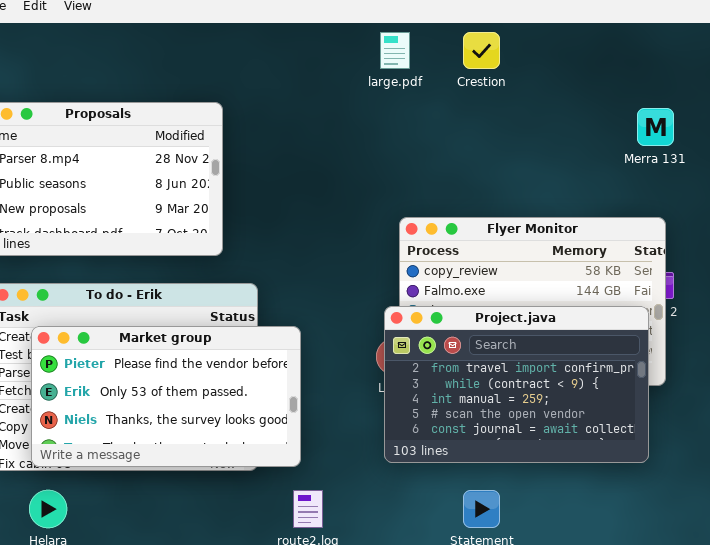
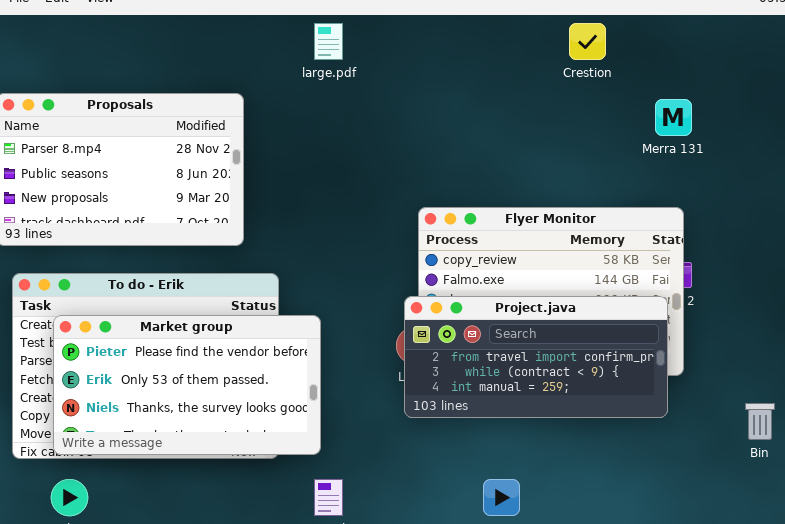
large.pdf: [380,32,410,69] -> [314,23,343,60], moved
Crestion: [463,32,500,69] -> [569,23,606,60], moved
Project.java: [384,306,649,463] -> [404,296,668,418], resized

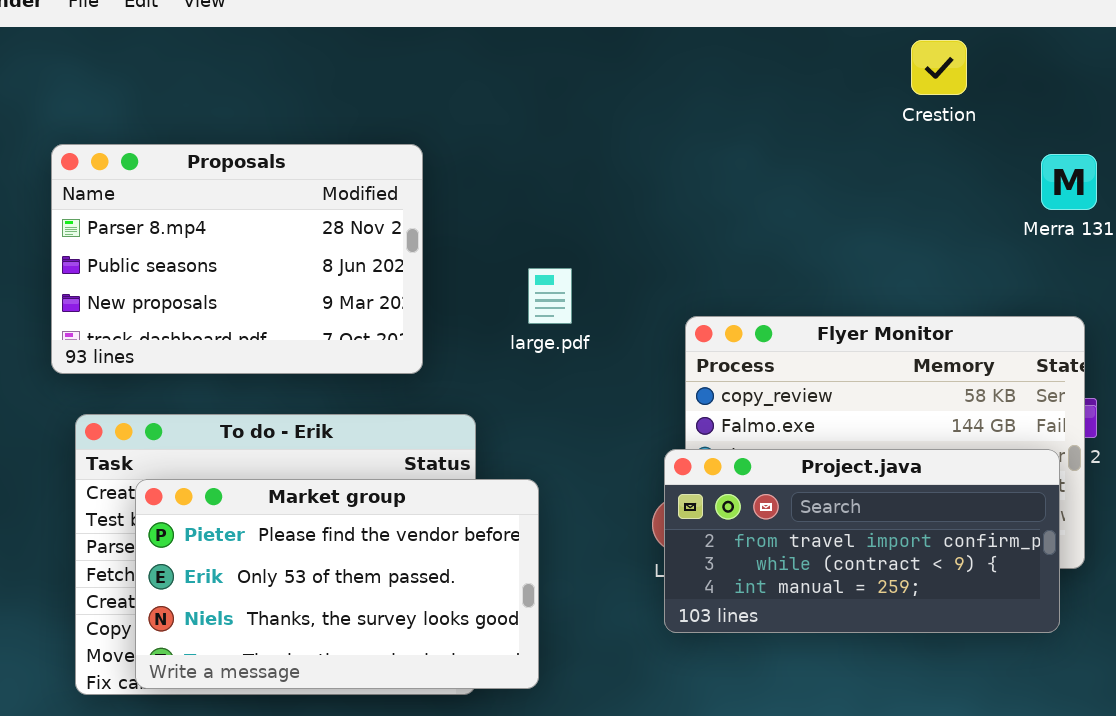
large.pdf: [314,23,343,60] -> [528,268,572,324], moved

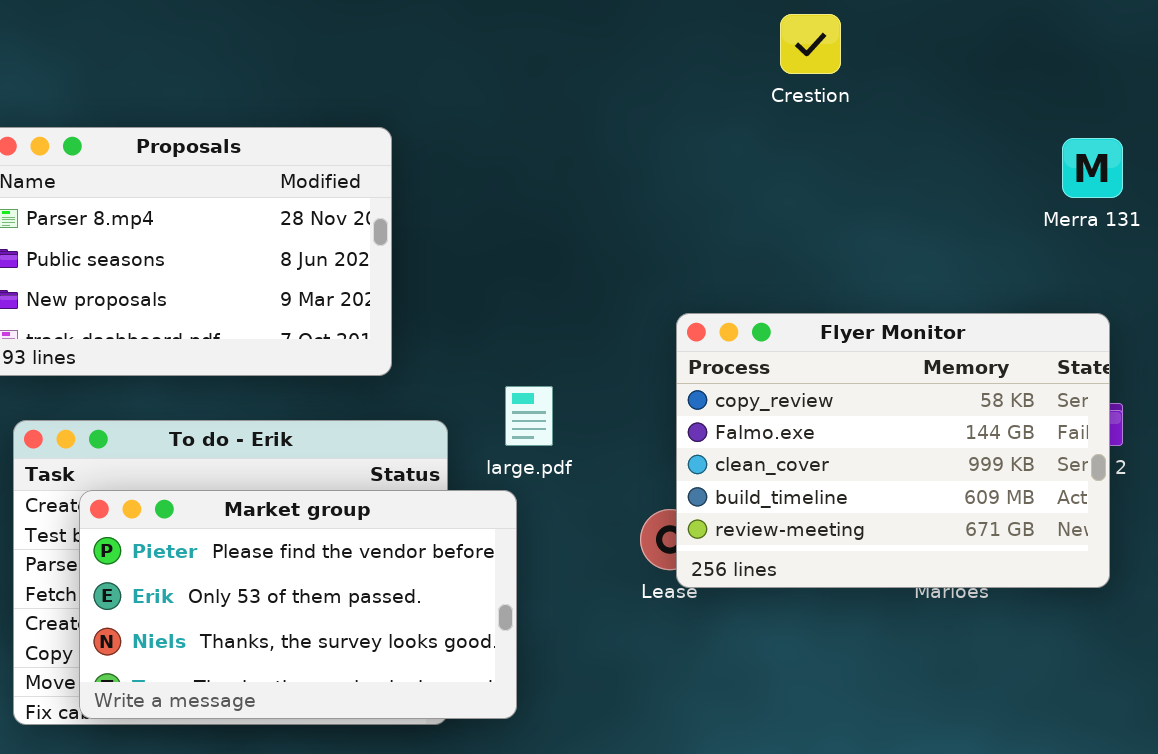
Crestion: [911,40,967,95] -> [780,14,841,74], moved
large.pdf: [528,268,572,324] -> [505,386,553,446], moved
Project.java: [664,449,1060,633] -> none, closed

